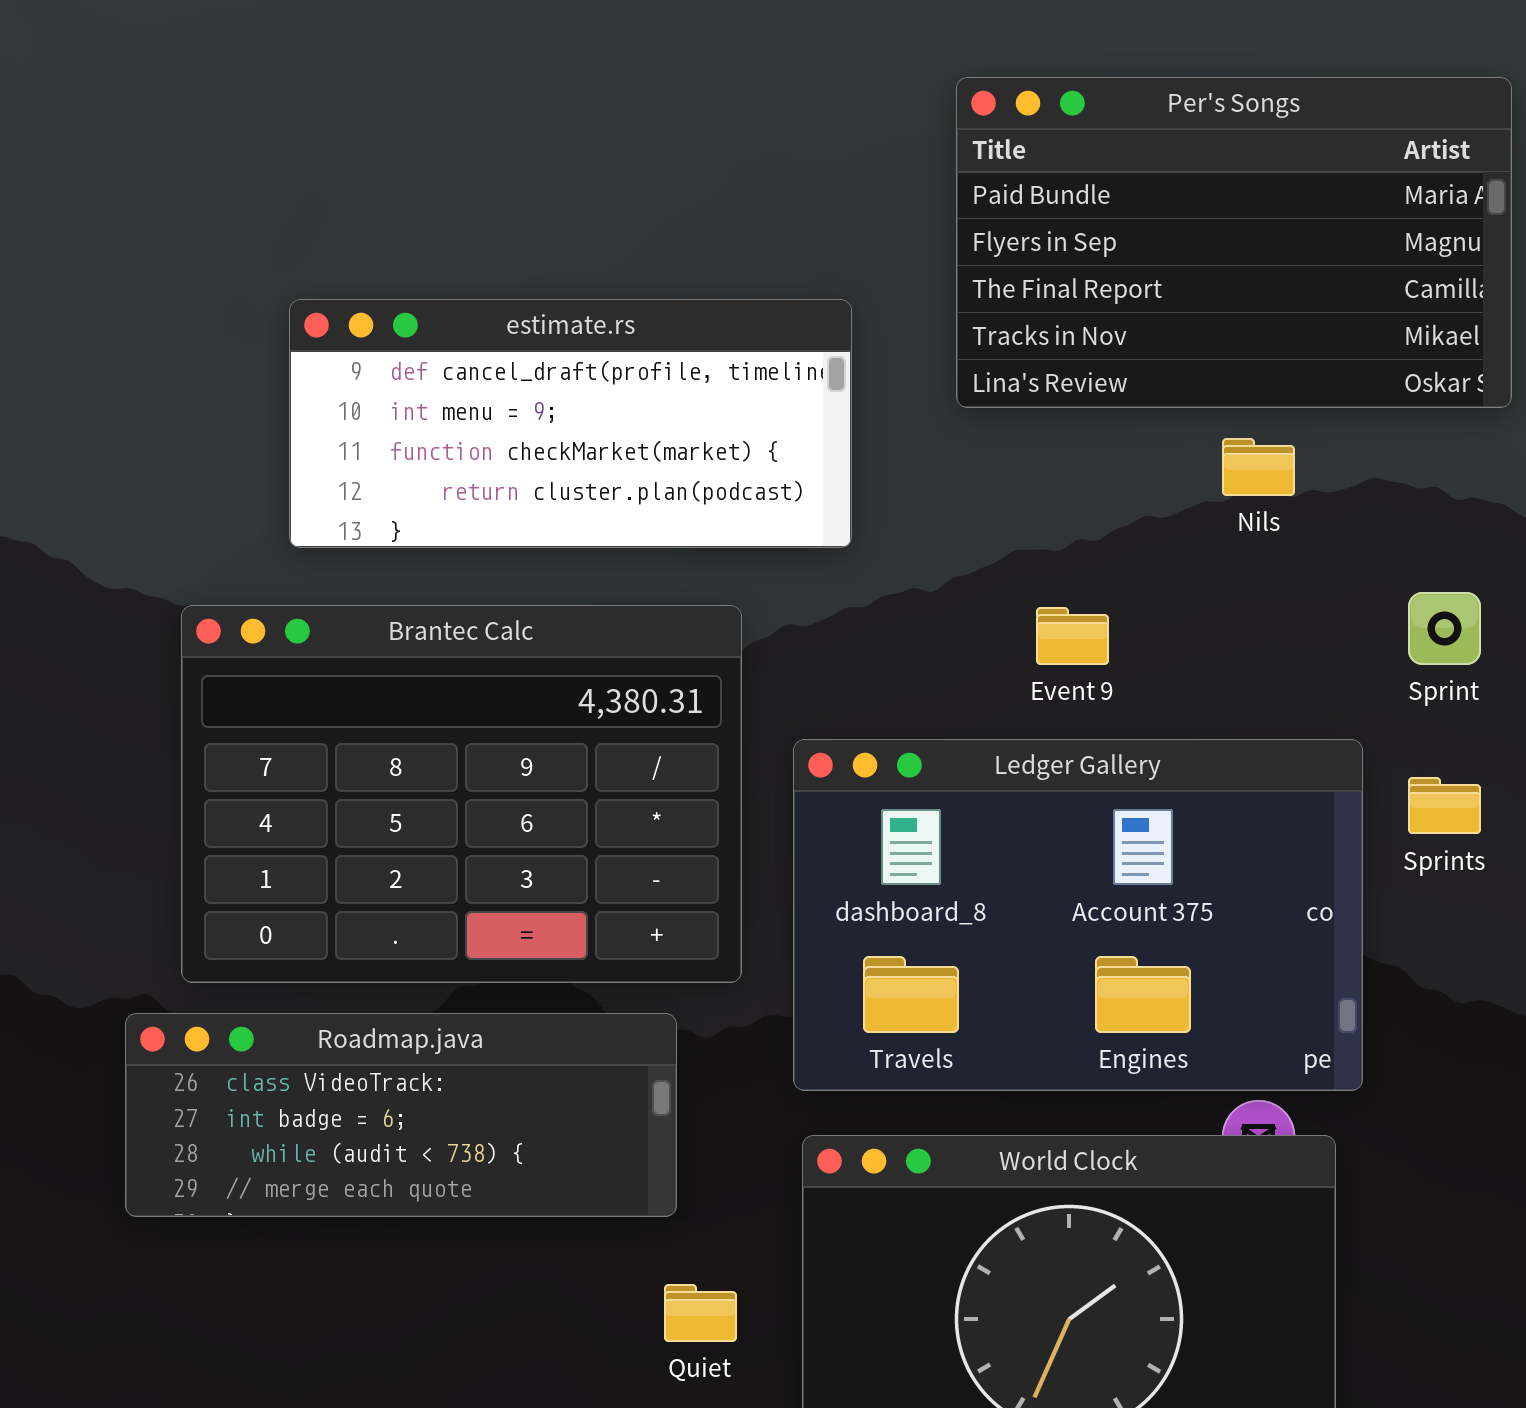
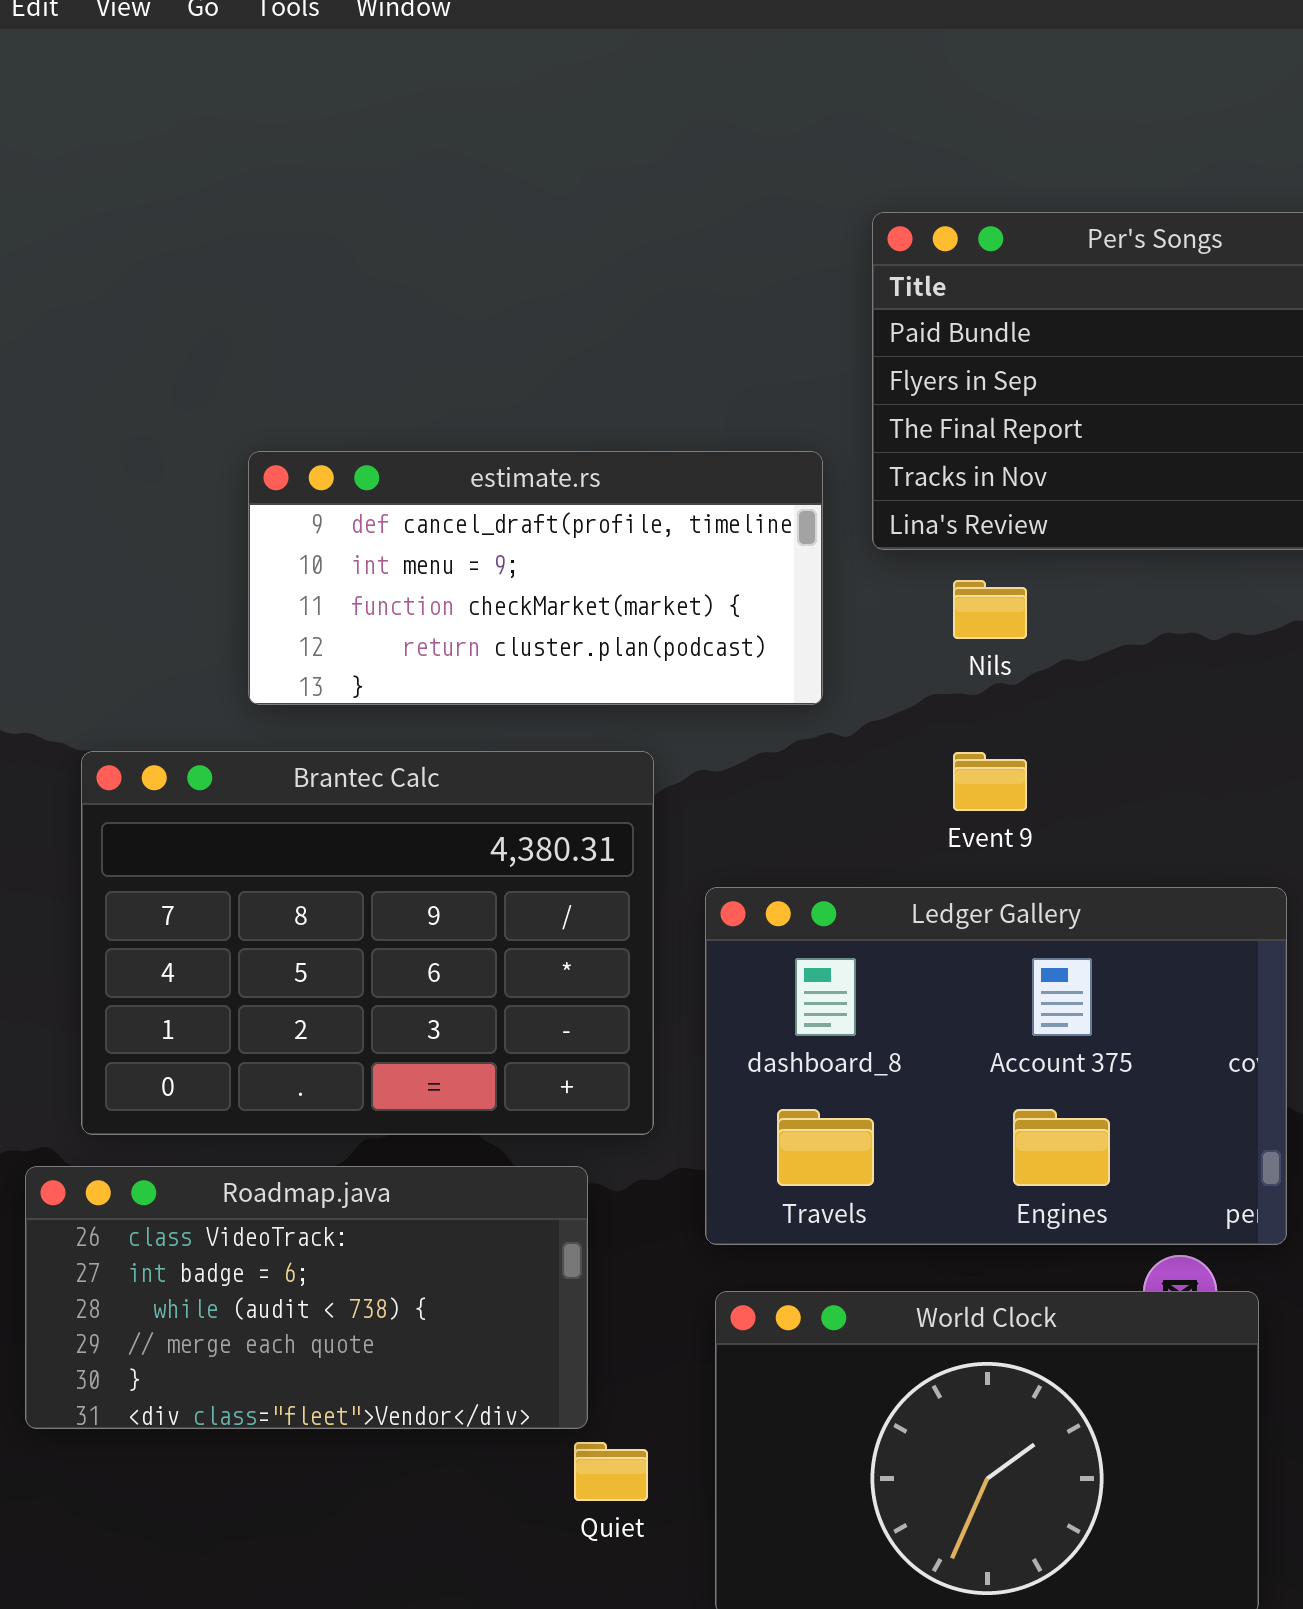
estimate.rs: [289,299,852,548] -> [248,451,823,705], moved
Nils: [1222,438,1295,496] -> [953,580,1027,639], moved
Roadmap.java: [125,1013,677,1217] -> [25,1166,588,1429], resized

